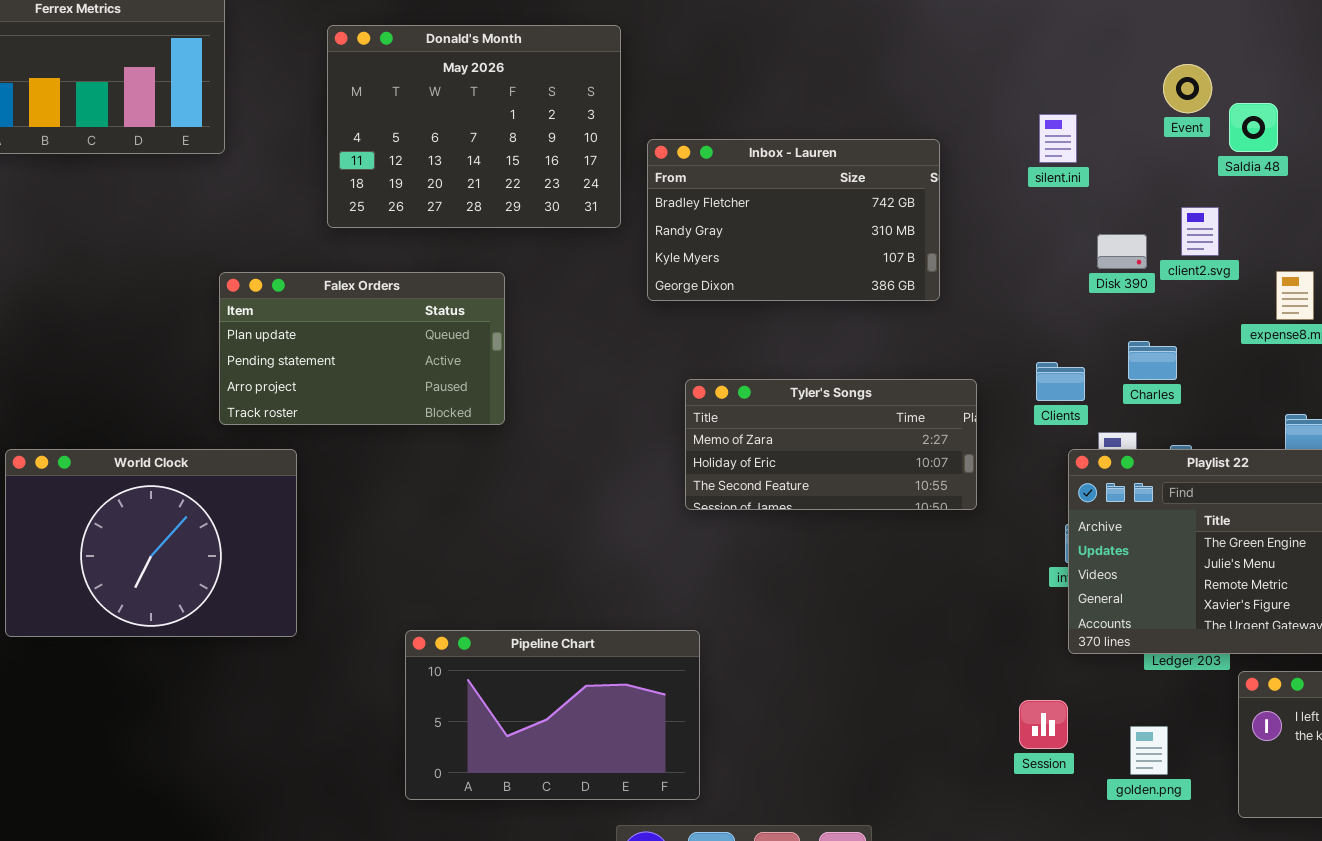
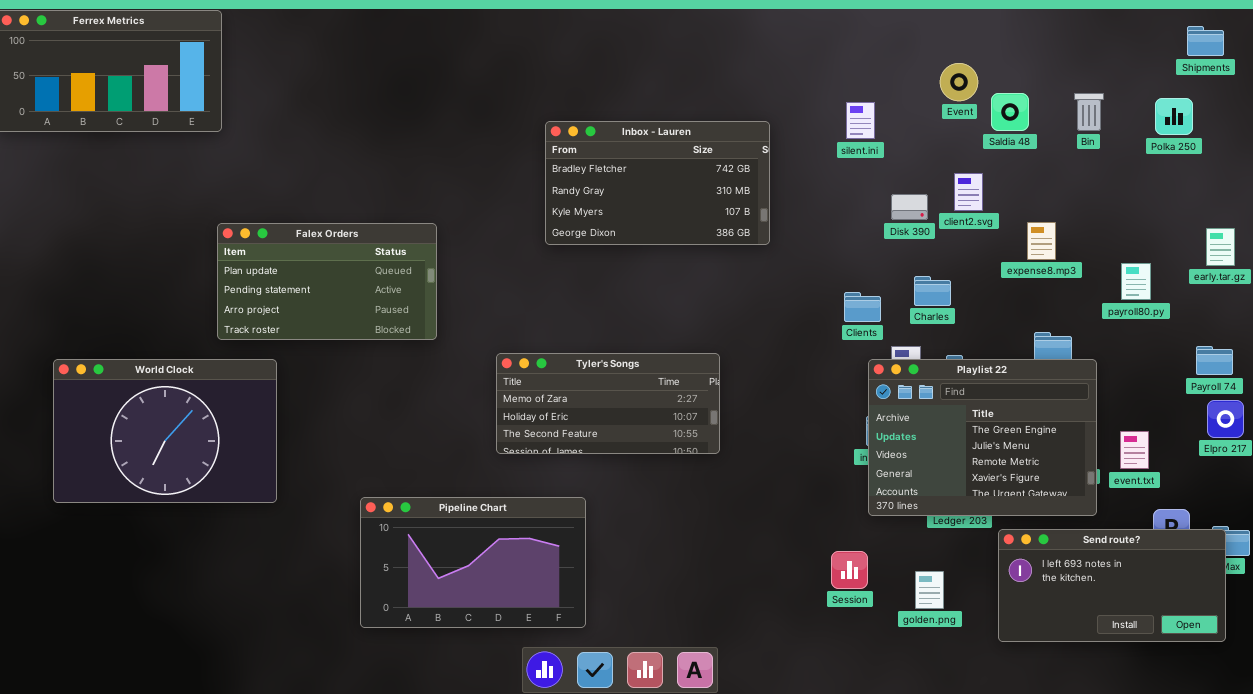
Donald's Month: [327,25,621,228] -> none, closed
Tyler's Songs: [685,379,977,510] -> [496,353,720,454], moved

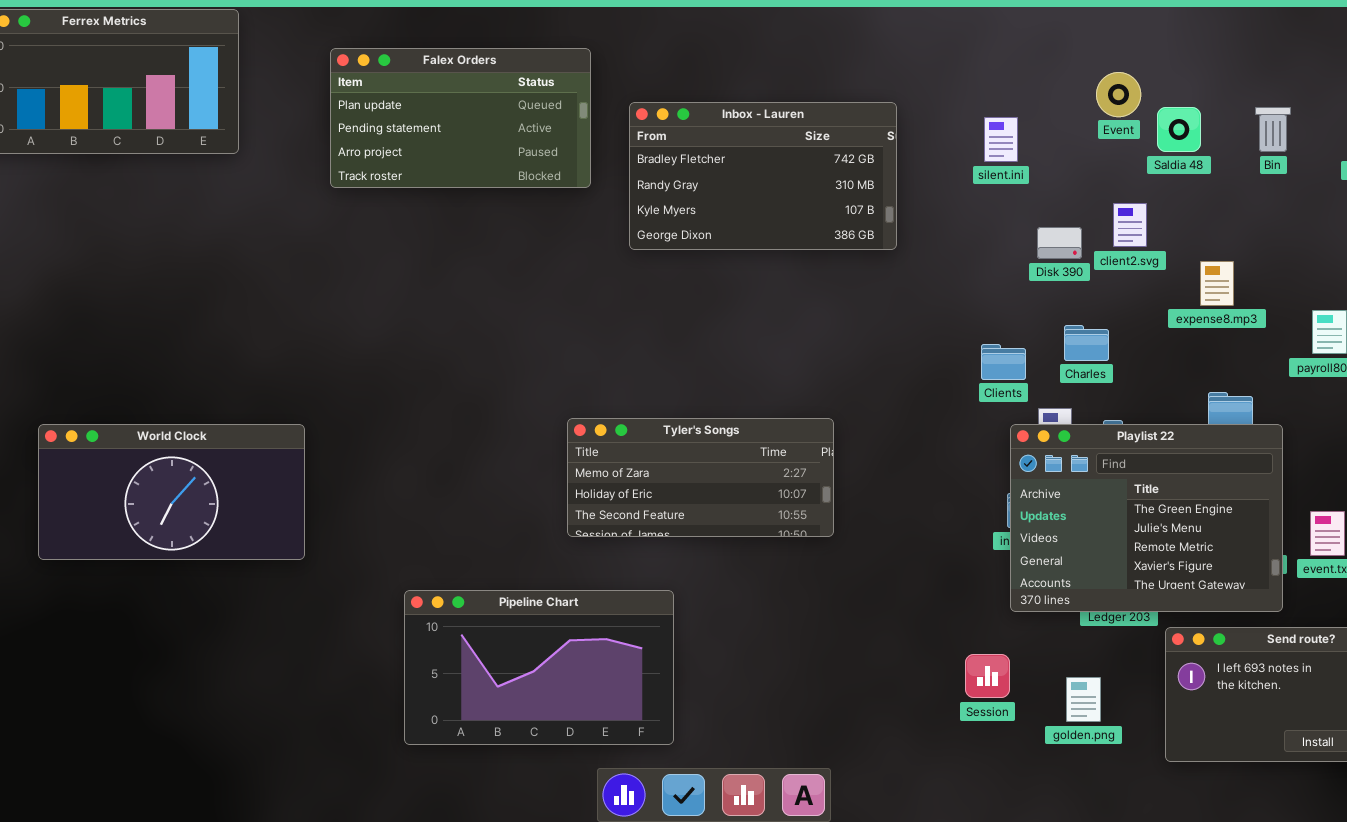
Inbox - Lauren: [545,121,770,245] -> [629,102,897,250], moved
Falex Orders: [217,223,437,340] -> [330,48,591,188], moved
World Clock: [53,359,277,503] -> [38,424,305,560], resized

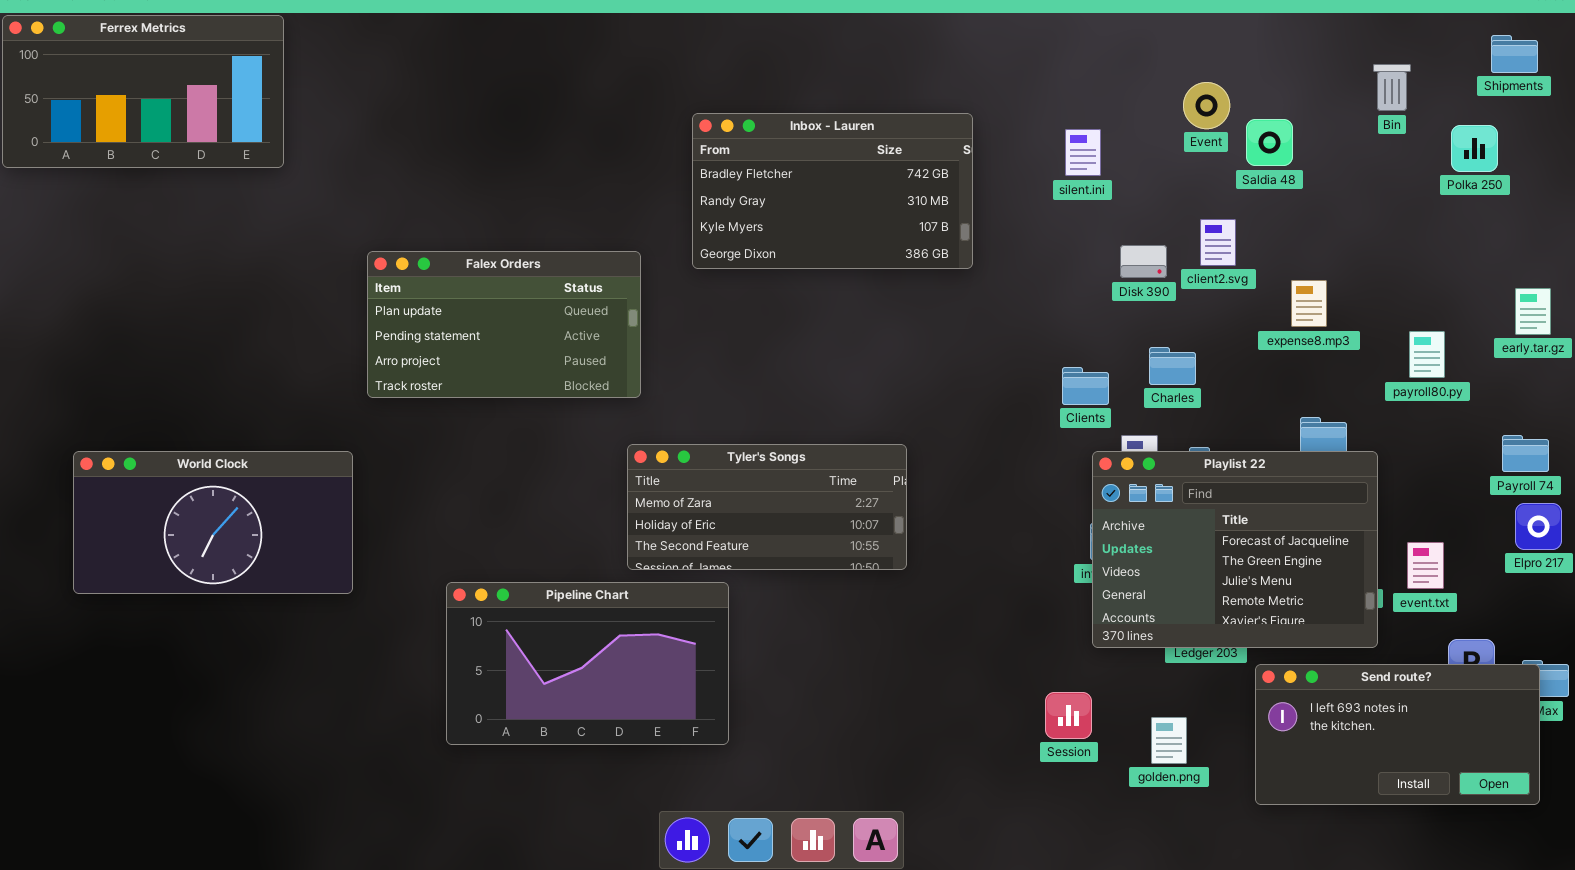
Falex Orders: [330,48,591,188] -> [367,251,641,398], moved
Bin: [1255,107,1291,152] -> [1373,64,1411,111], moved
Playlist 22: [1010,424,1283,612] -> [1092,451,1378,648], scrolled up 1 row
Pipeline Chart: [404,590,674,745] -> [446,582,729,745], moved

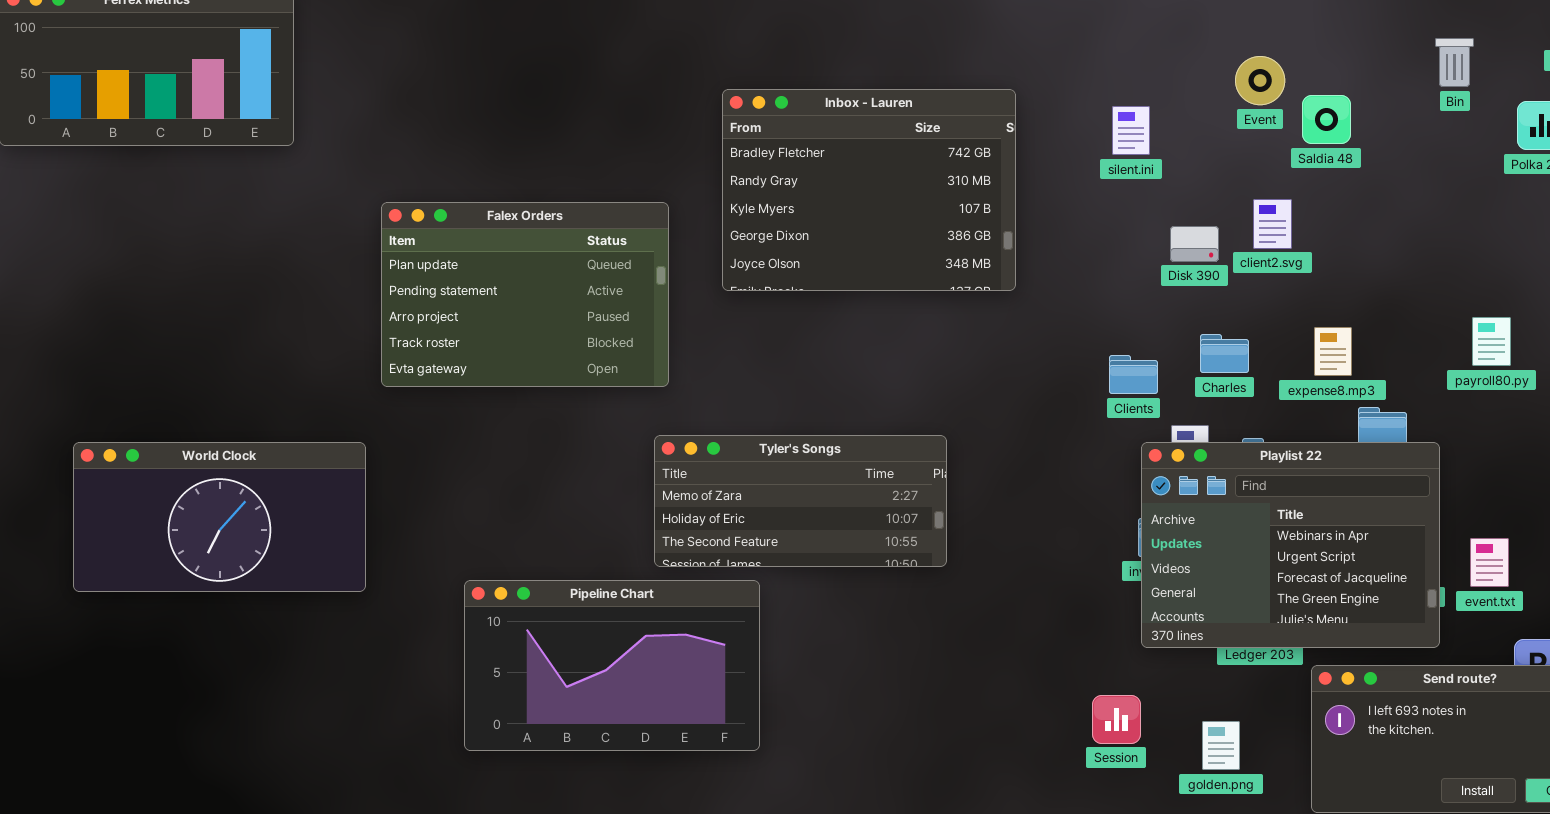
Inbox - Lauren: [692,113,973,269] -> [722,89,1016,291], resized
Falex Orders: [367,251,641,398] -> [381,202,669,387], resized
expense8.mp3: [1291,280,1327,327] -> [1314,327,1352,376], moved
Playlist 22: [1092,451,1378,648] -> [1141,442,1440,648], scrolled up 2 rows

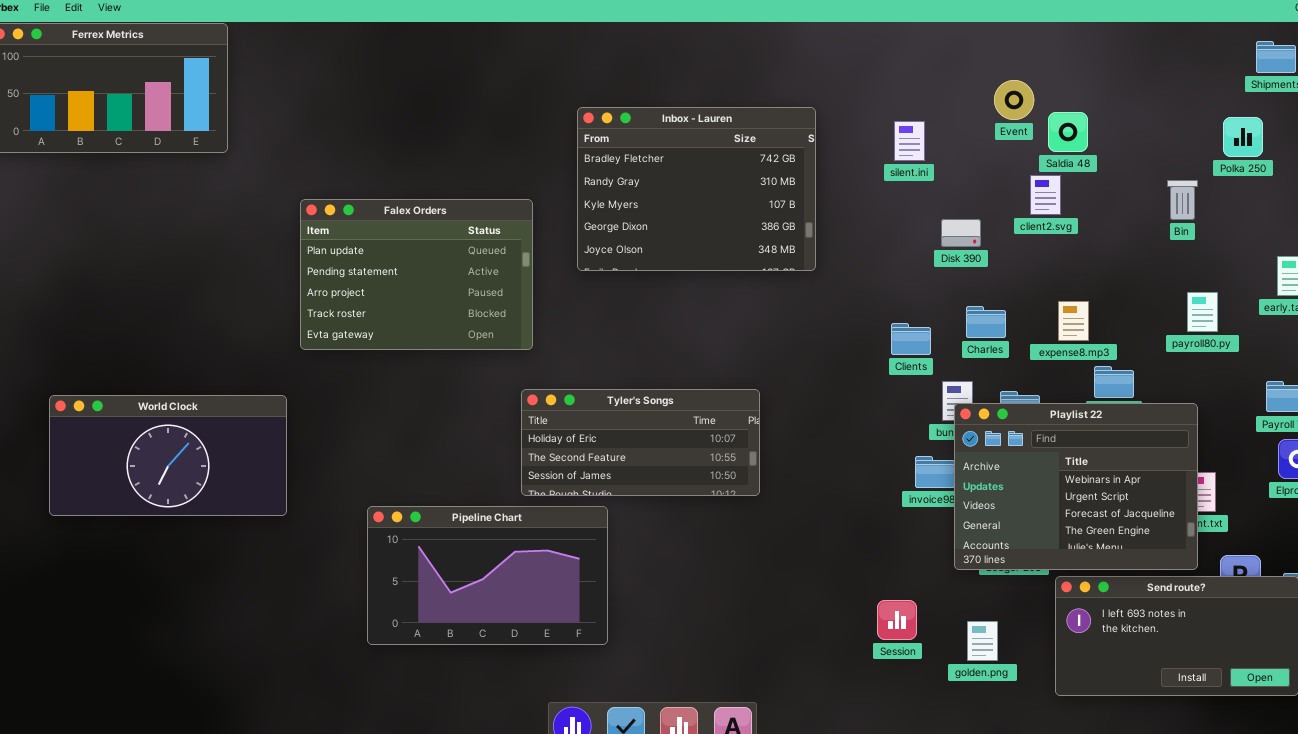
Bin: [1435,38,1474,87] -> [1167,180,1198,220], moved
client2.svg: [1253,199,1292,249] -> [1030,175,1061,215], moved
Tyler's Songs: [654,435,947,567] -> [521,389,760,496], scrolled down 1 row
Playlist 22: [1141,442,1440,648] -> [954,403,1198,570], moved

